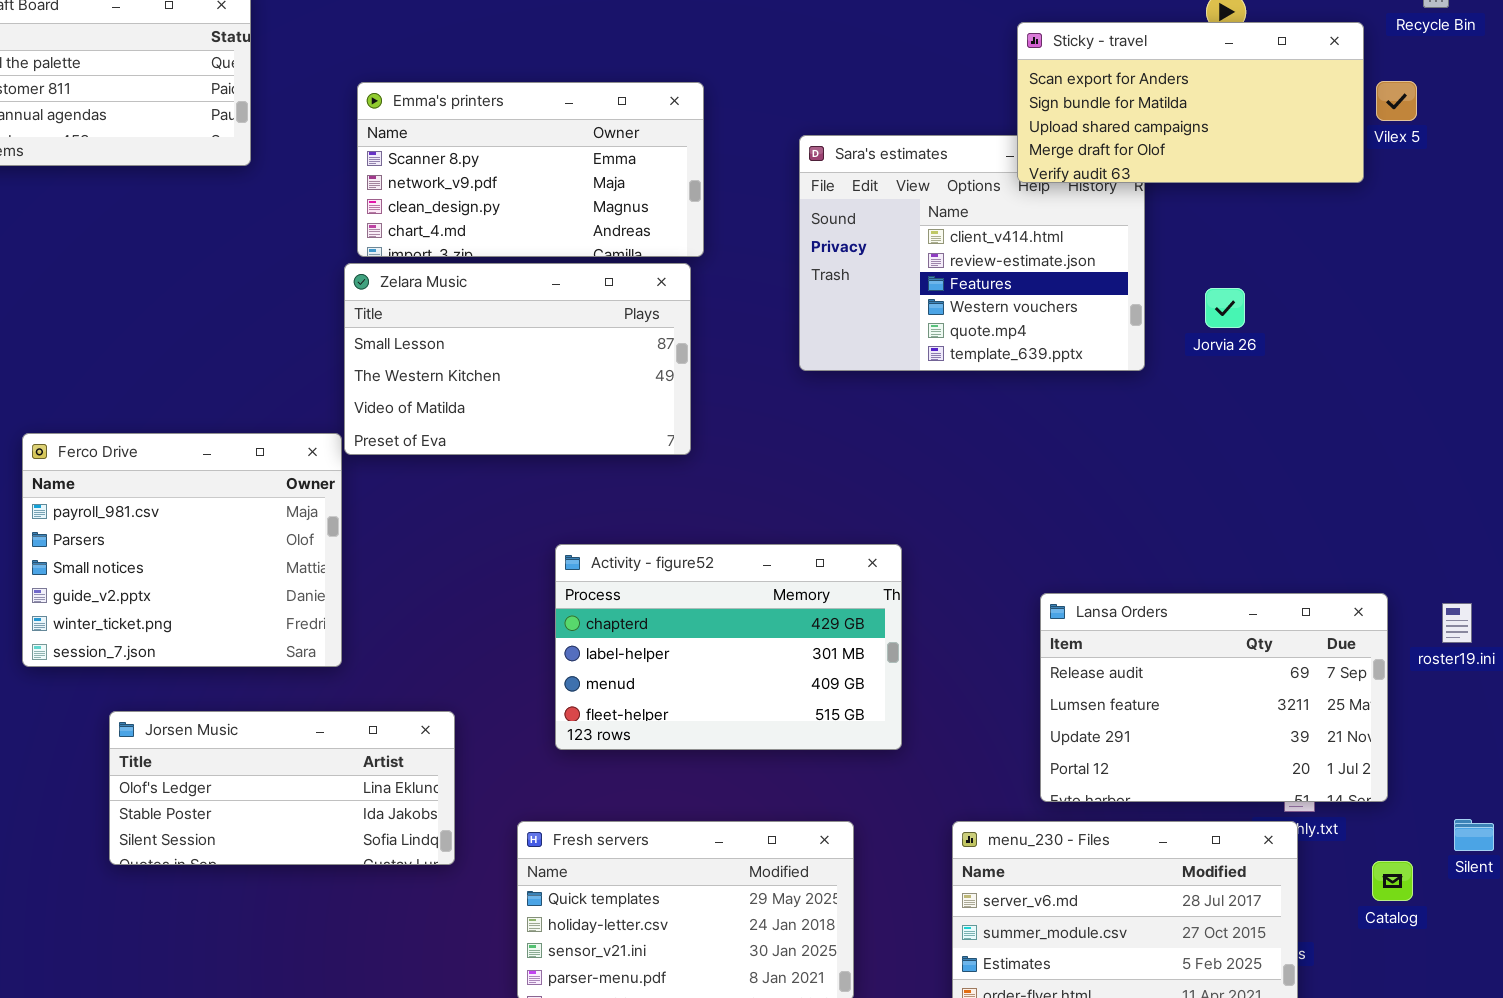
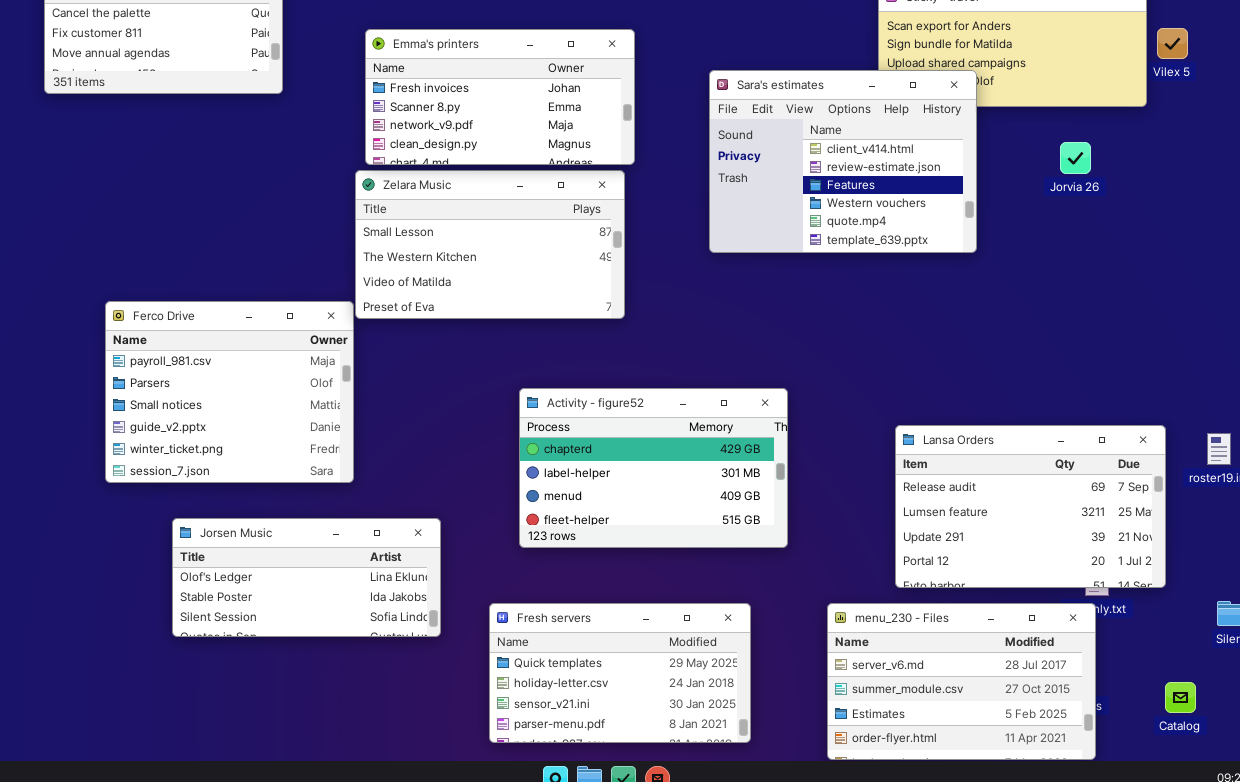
Emma's printers: [357,82,704,257] -> [365,29,635,165], scrolled up 1 row
Sara's estimates: [799,135,1145,371] -> [709,70,977,253], raised
Jorvia 26: [1205,288,1245,328] -> [1060,142,1091,174], moved
Catalog: [1372,861,1413,901] -> [1165,682,1196,713], moved

